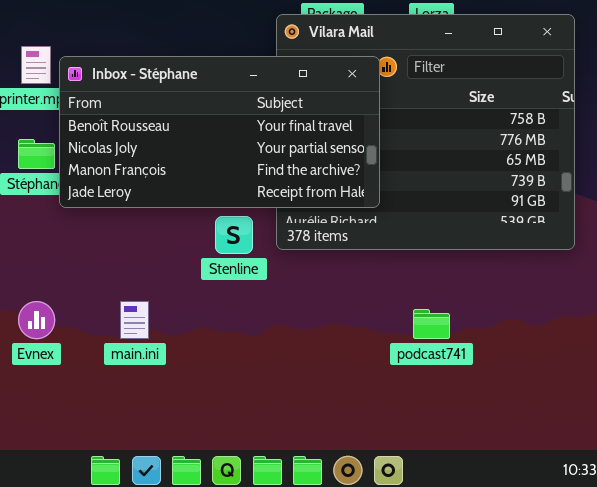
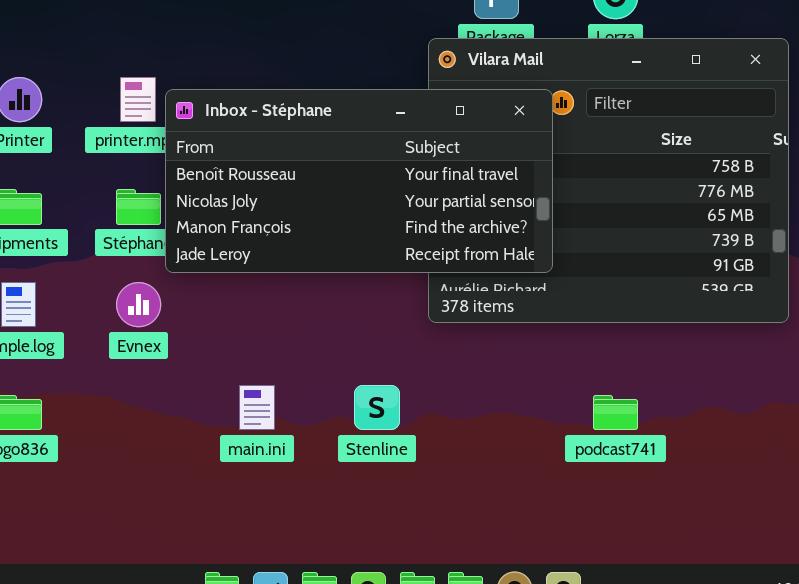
Stenline: [215,216,253,254] -> [354,385,400,430], moved
Evnex: [18,301,55,339] -> [116,282,161,327], moved

